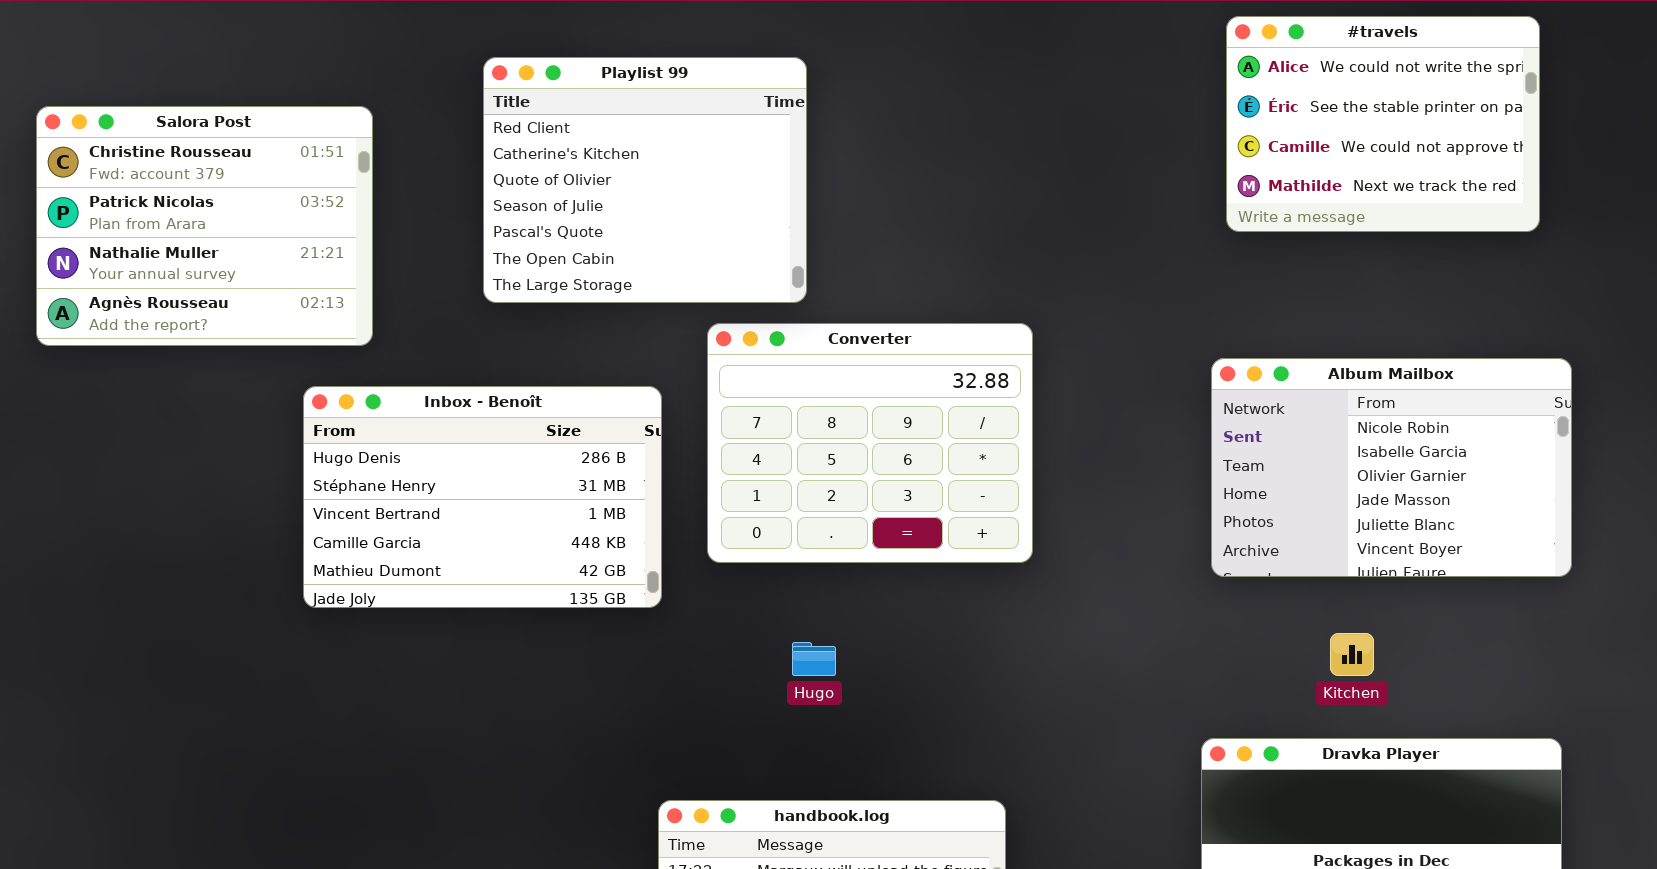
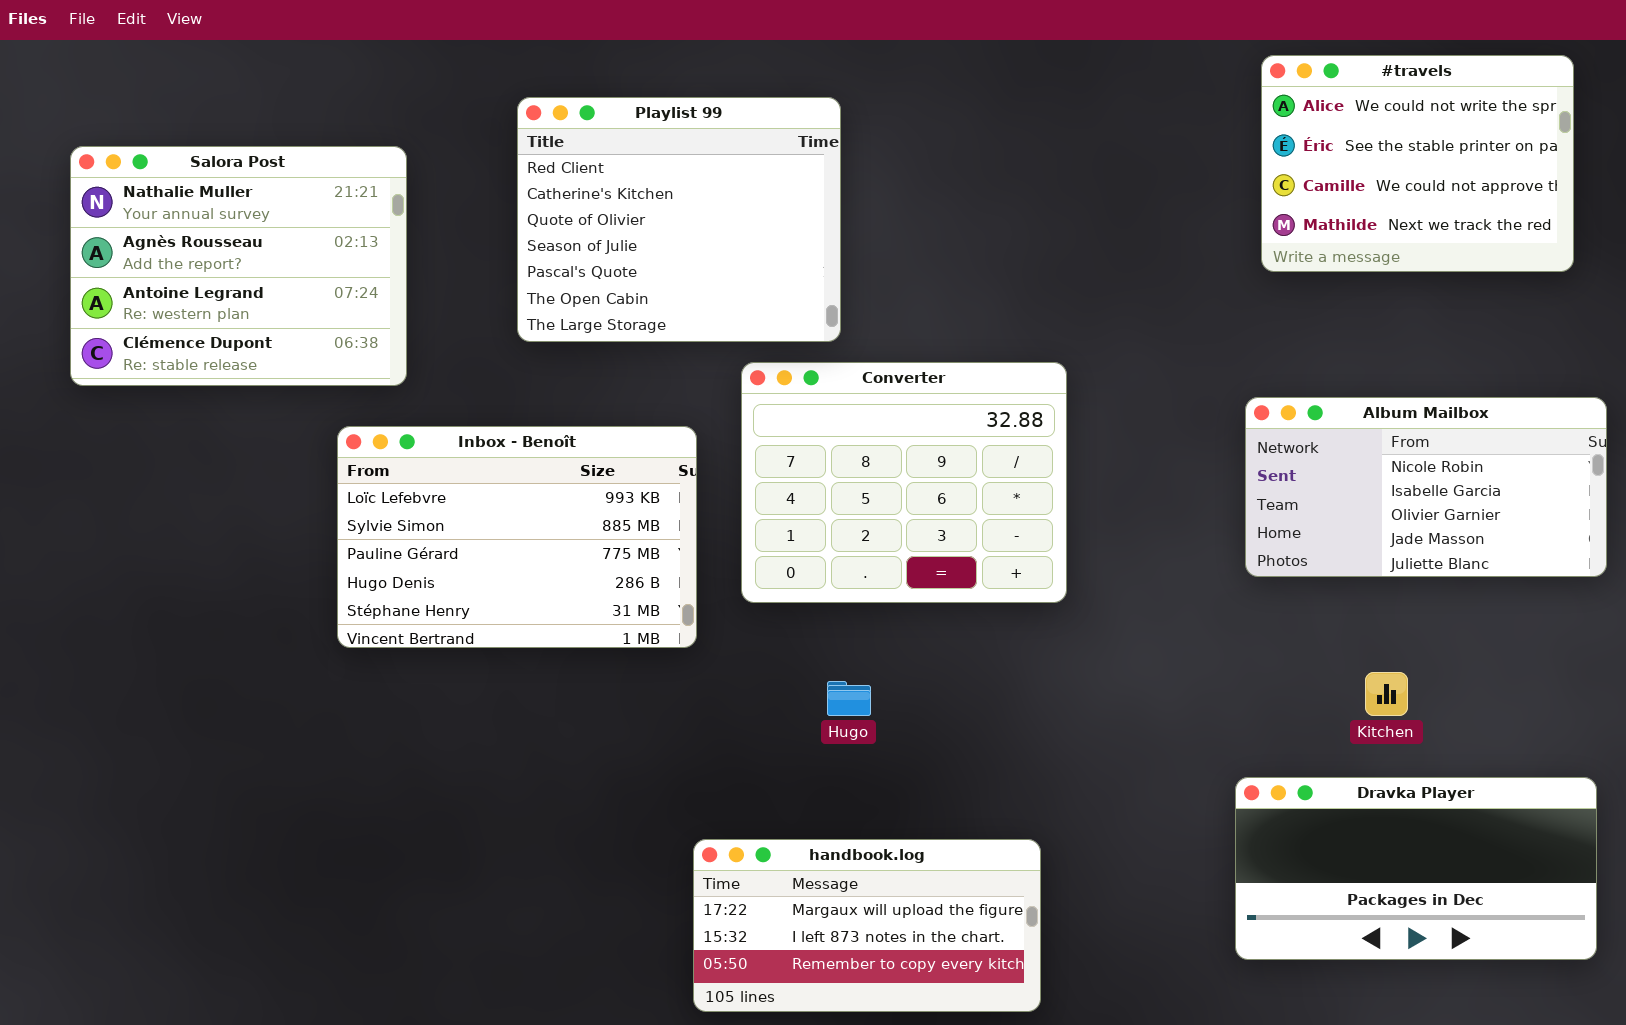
Salora Post: [36,106,373,346] -> [70,146,407,386], scrolled down 2 rows
Album Mailbox: [1211,358,1572,577] -> [1245,397,1607,577], resized
Inbox - Benoît: [303,386,662,608] -> [337,426,697,648], scrolled up 3 rows

